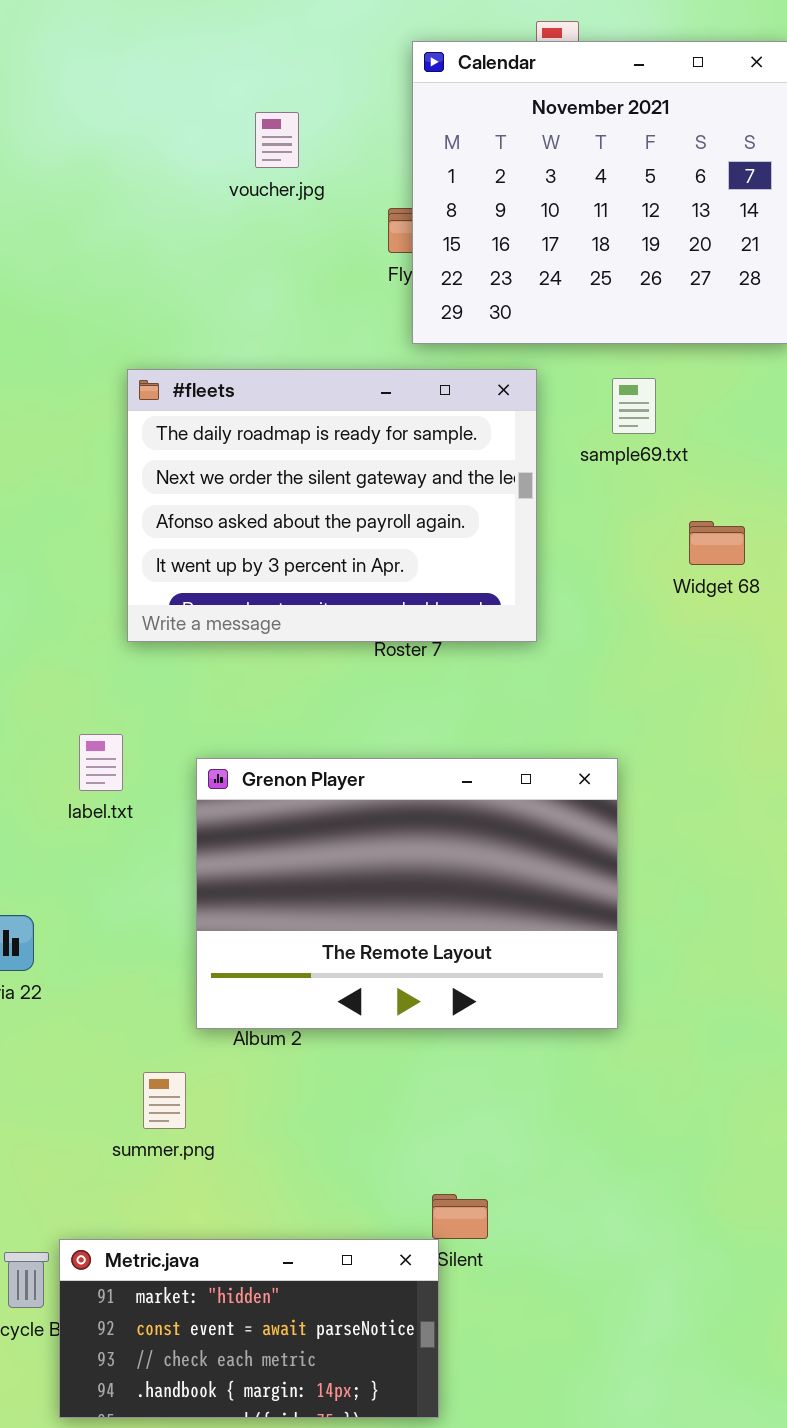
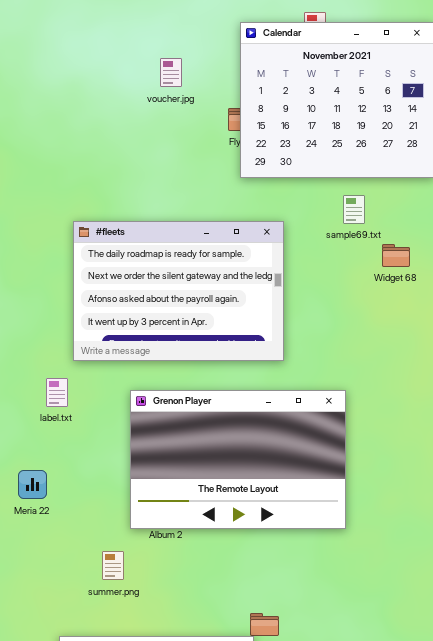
#fleets: [127,369,537,642] -> [73,221,284,361], moved
Widget 68: [689,521,745,565] -> [382,244,410,267], moved
label.txt: [79,734,123,791] -> [46,378,68,407], moved

